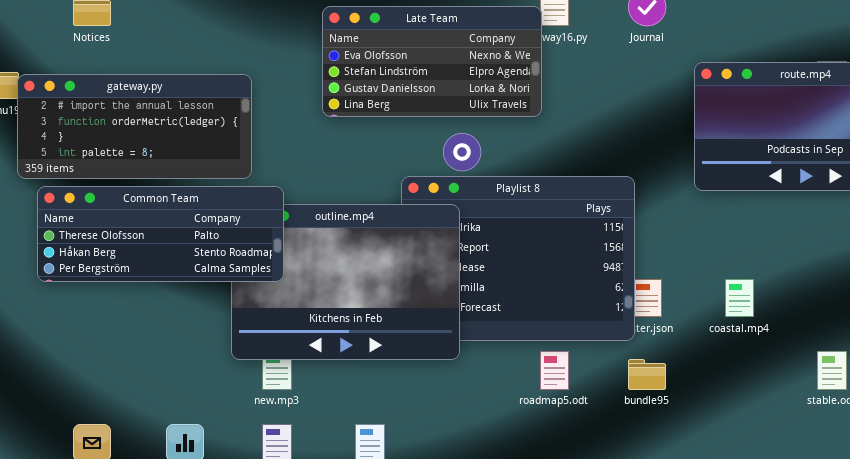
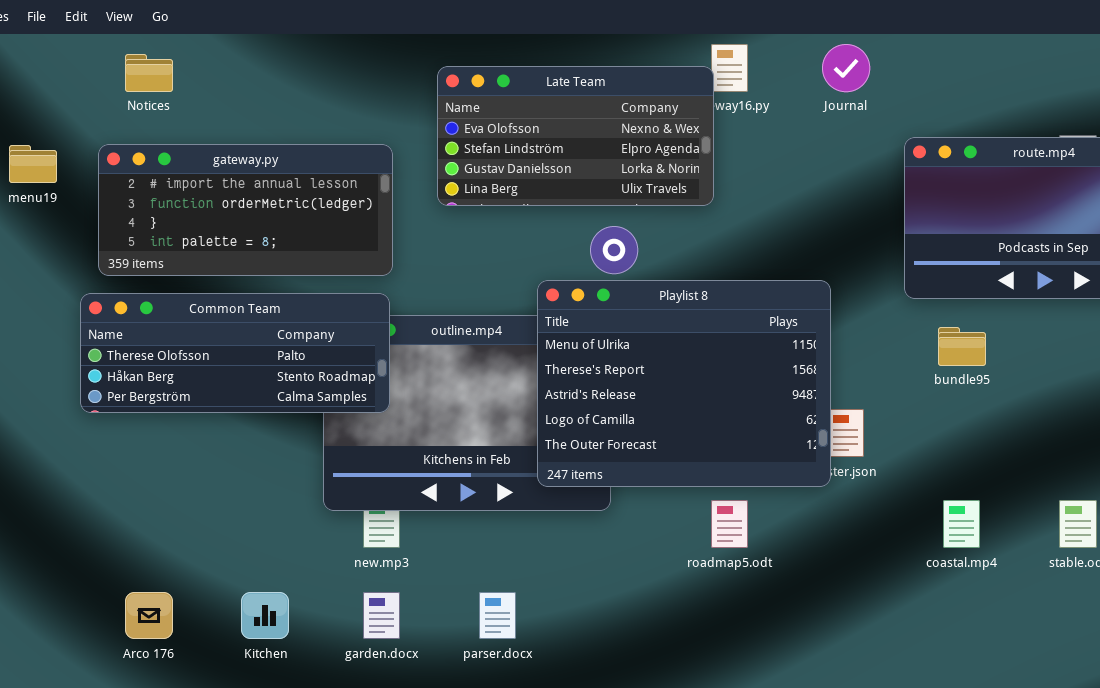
gateway.py: [17,74,252,179] -> [98,144,393,276], moved
Playlist 8: [401,176,635,341] -> [537,280,831,487], raised
coastal.mp4: [725,279,754,317] -> [943,500,980,548], moved
bundle95: [628,359,666,390] -> [938,327,986,366], moved

